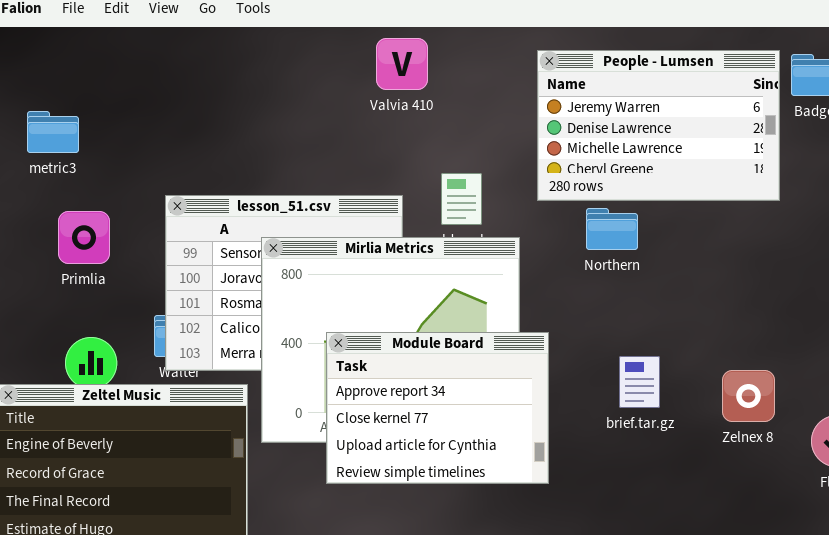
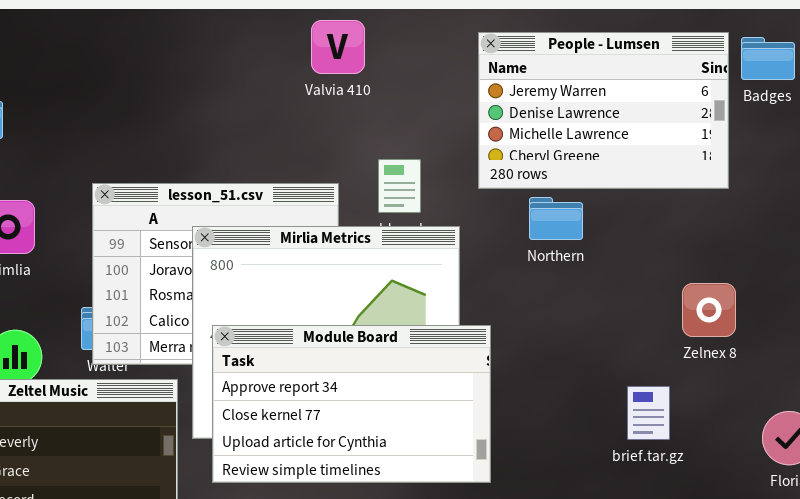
Module Board: [326,332,549,484] -> [212,325,491,483], resized
brief.tar.gz: [619,356,660,408] -> [627,386,670,440], moved
Zelnex 8: [722,370,775,422] -> [682,283,736,337], moved

